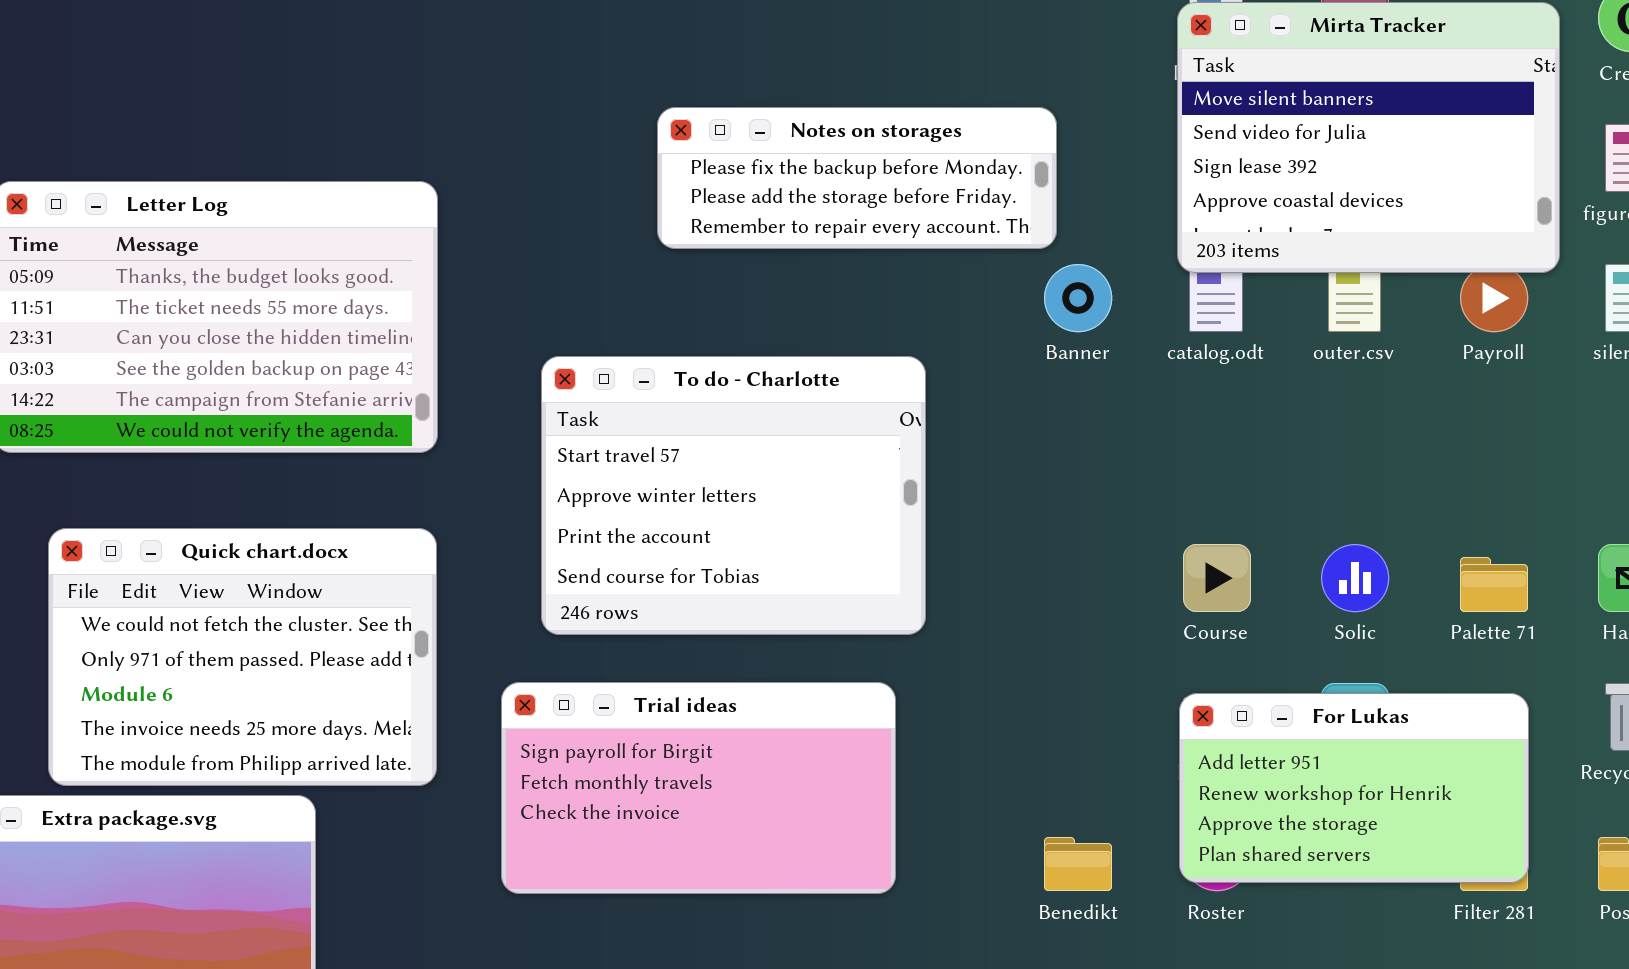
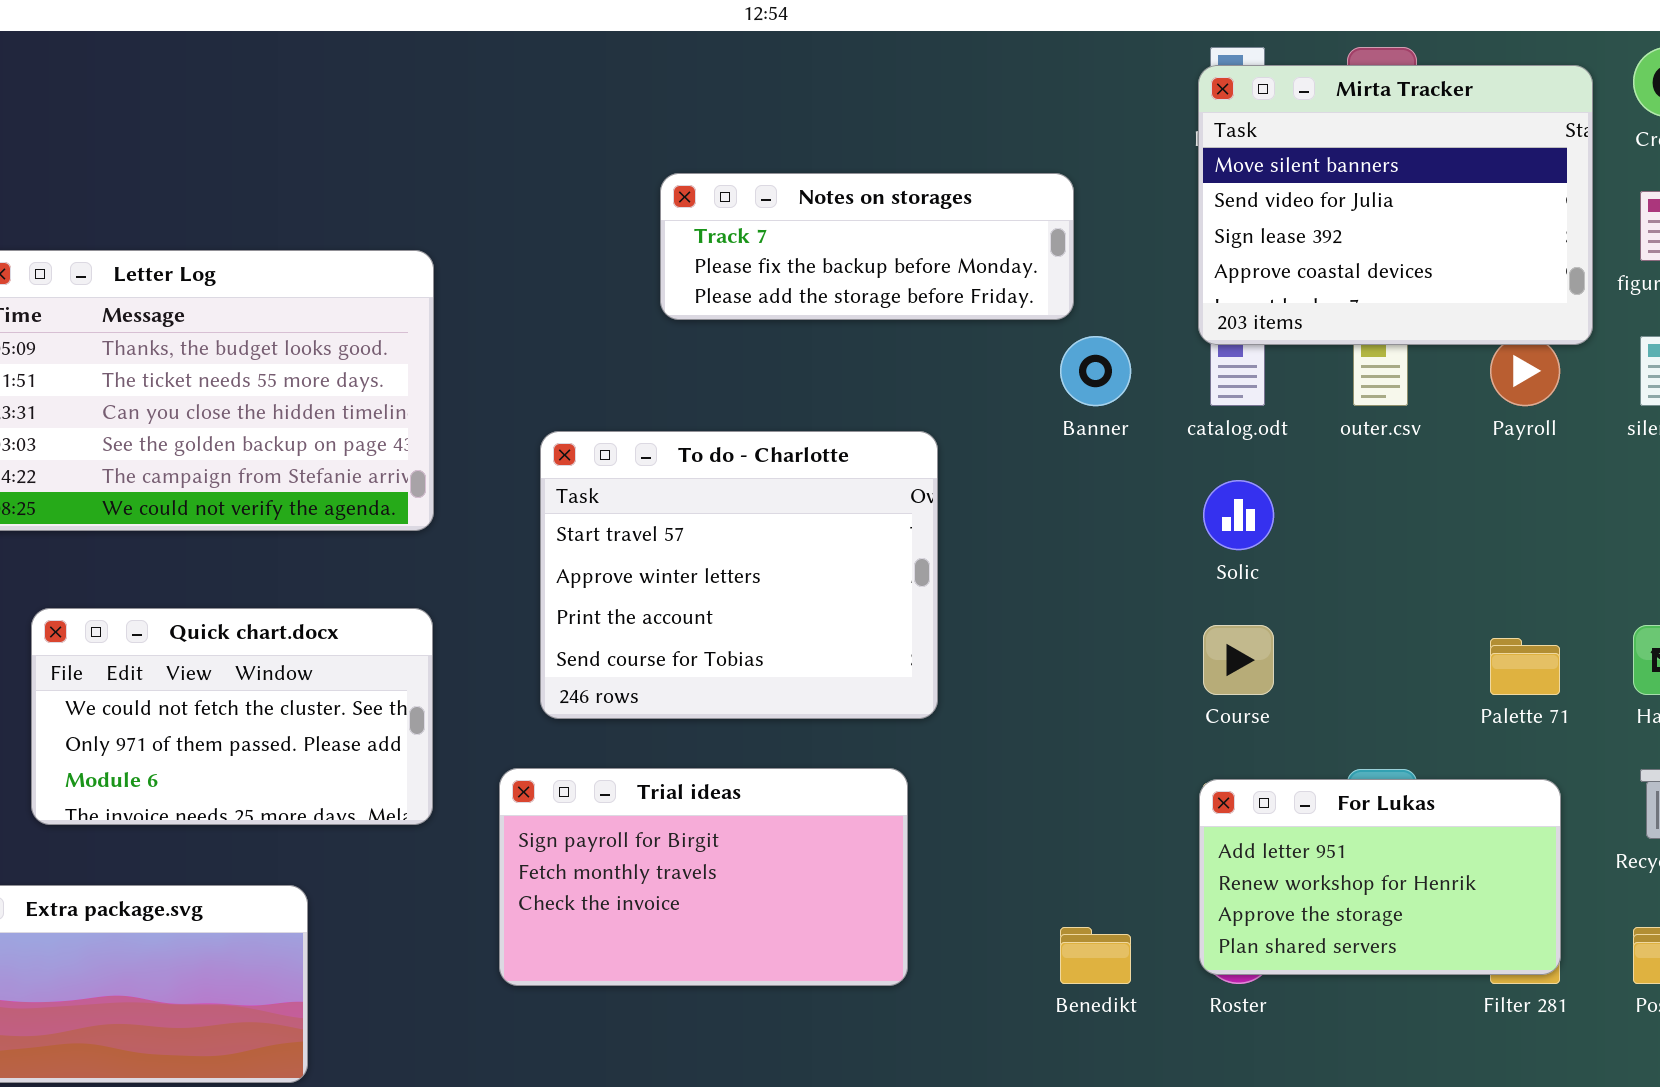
Notes on storages: [657,107,1057,249] -> [660,173,1074,320], scrolled up 1 row
Quick chart.docx: [48,528,437,786] -> [31,608,433,825], resized
Solic: [1321,544,1389,612] -> [1203,480,1274,550], moved

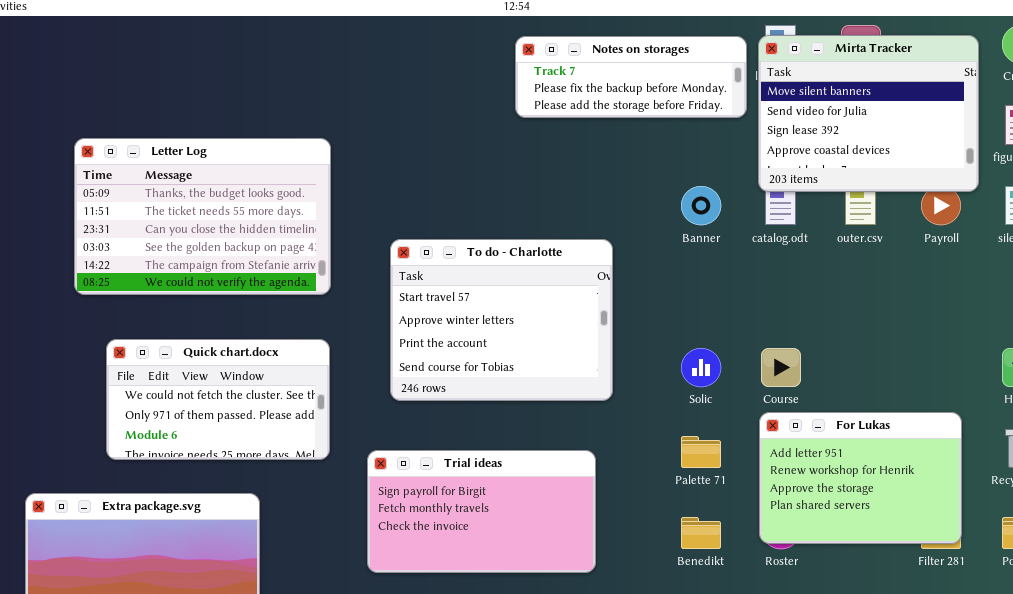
Notes on storages: [660,173,1074,320] -> [515,36,747,118], moved
Solic: [1203,480,1274,550] -> [681,348,721,387], moved
Palette 71: [1490,638,1560,695] -> [681,436,721,468], moved
Trial ideas: [499,768,908,986] -> [367,450,596,573], moved
For Lukas: [1199,779,1561,975] -> [759,412,962,544], resized

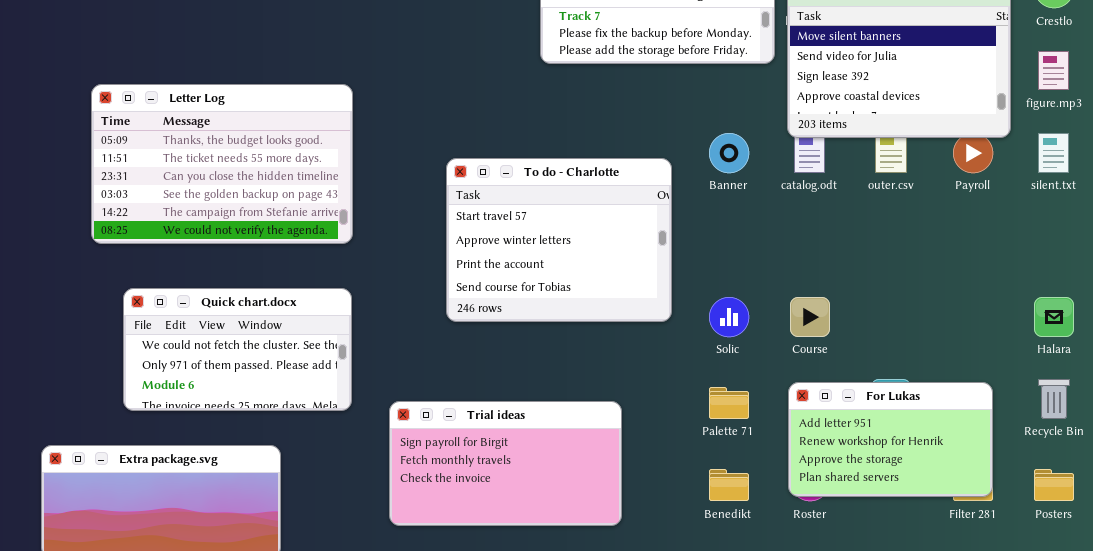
To do - Charlotte: [390,239,613,401] -> [446,158,672,322], moved
For Lukas: [759,412,962,544] -> [788,382,993,497], resized

